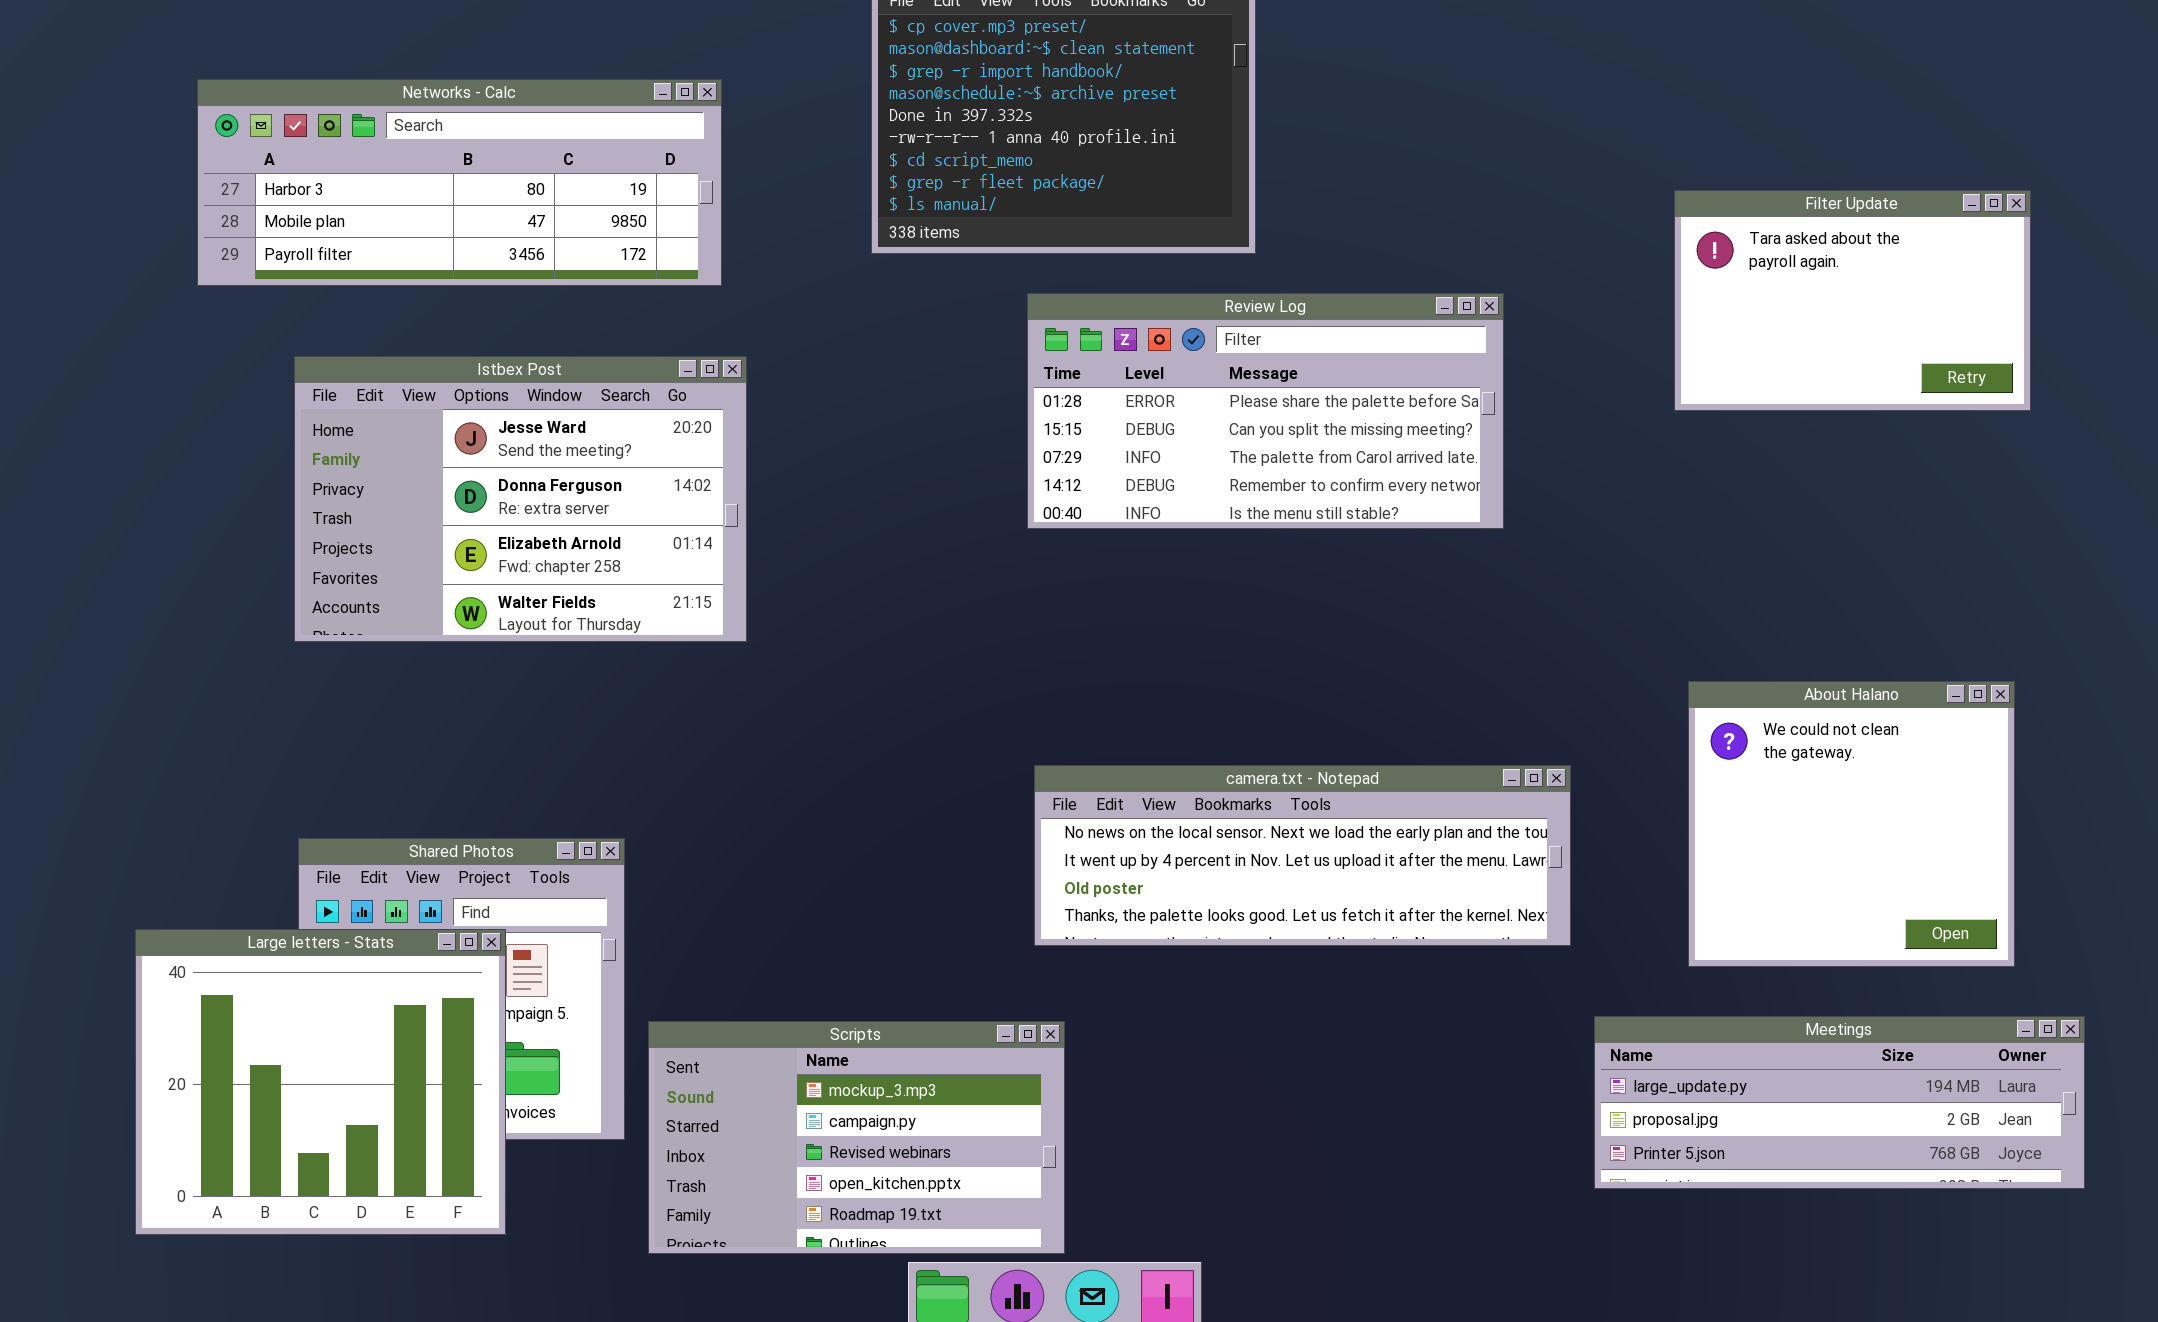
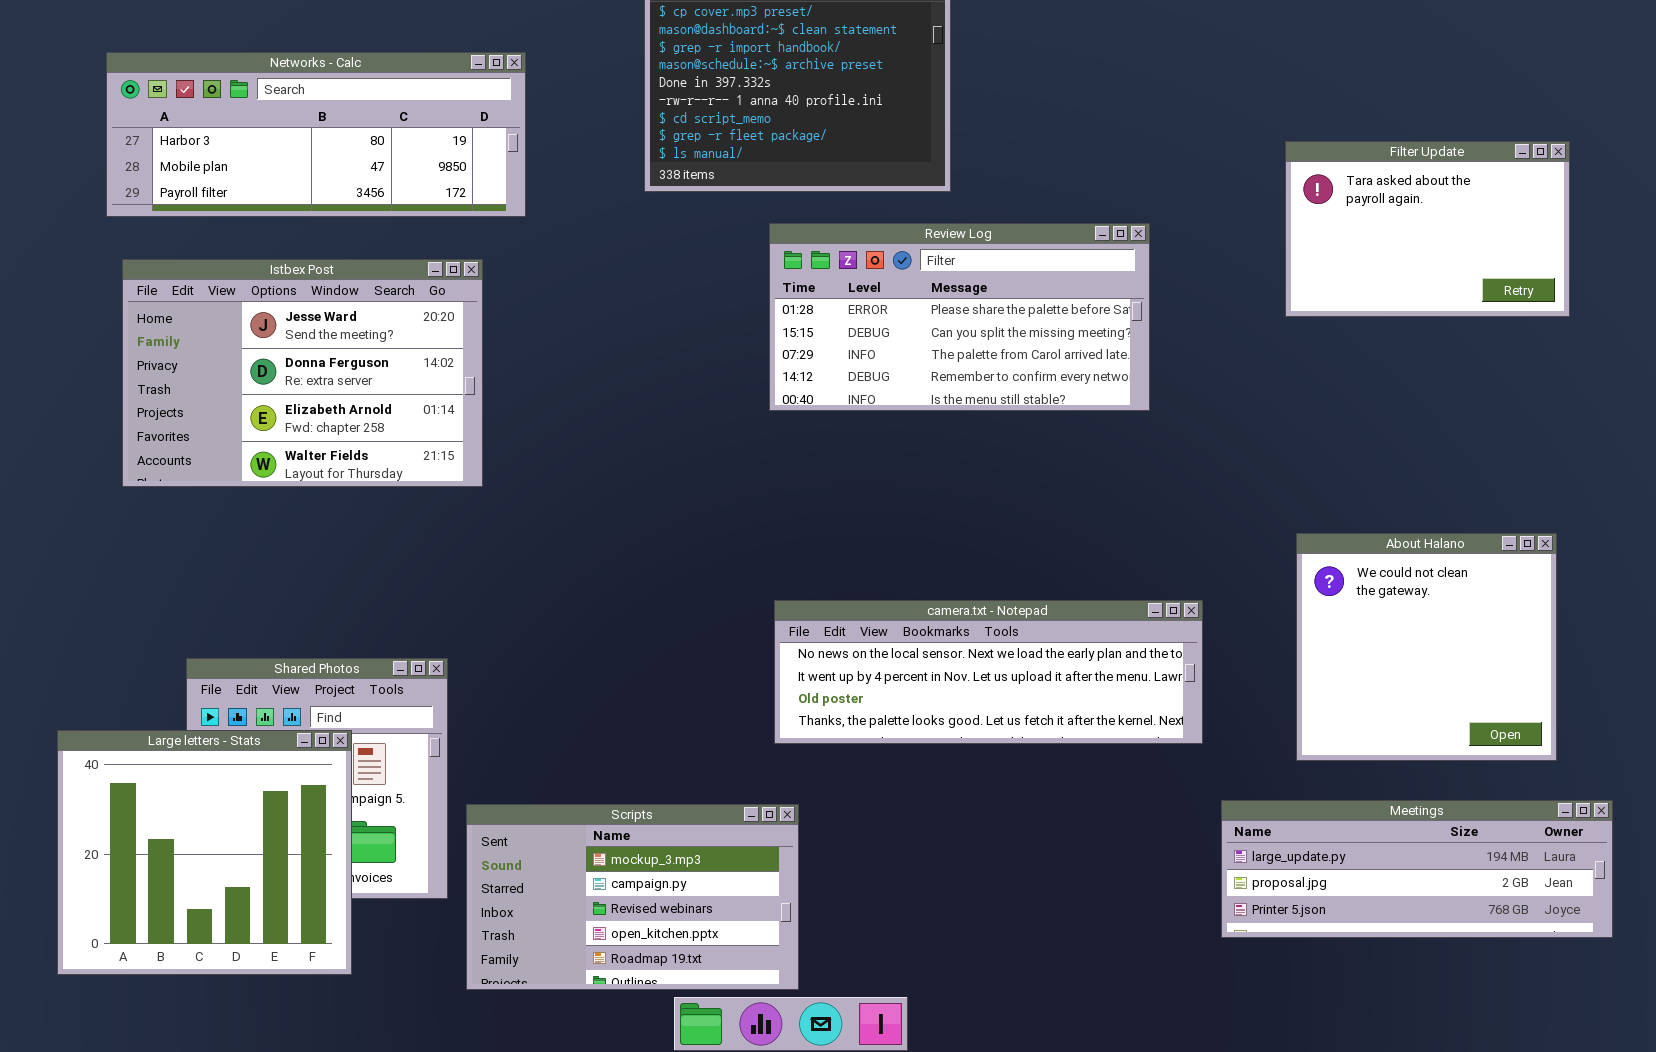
Istbex Post: [294,356,747,642] -> [122,259,483,487], moved

